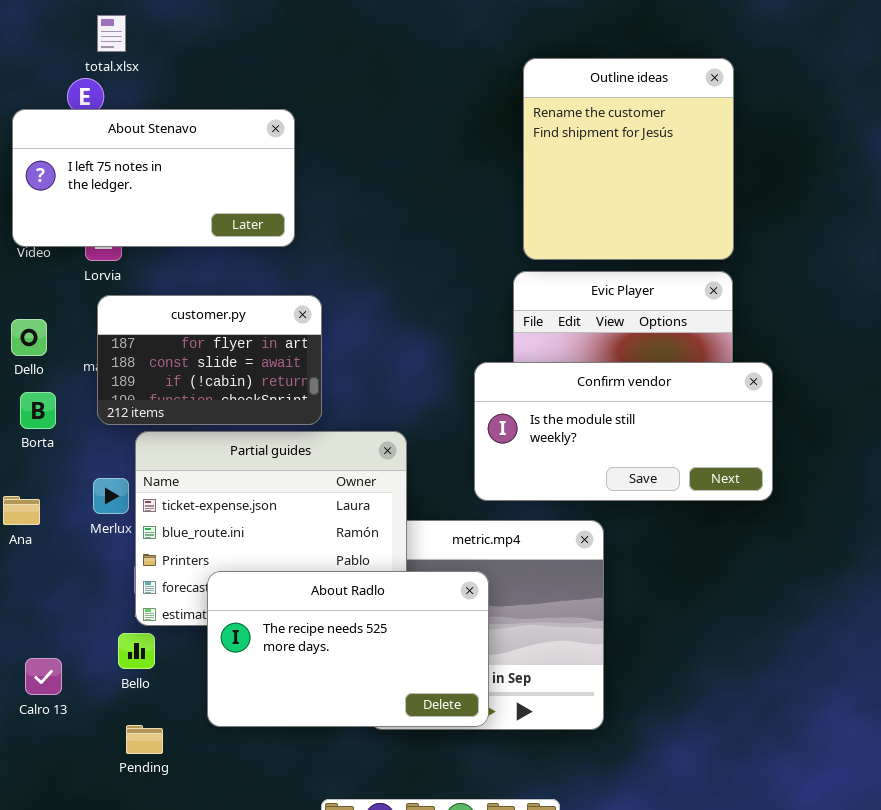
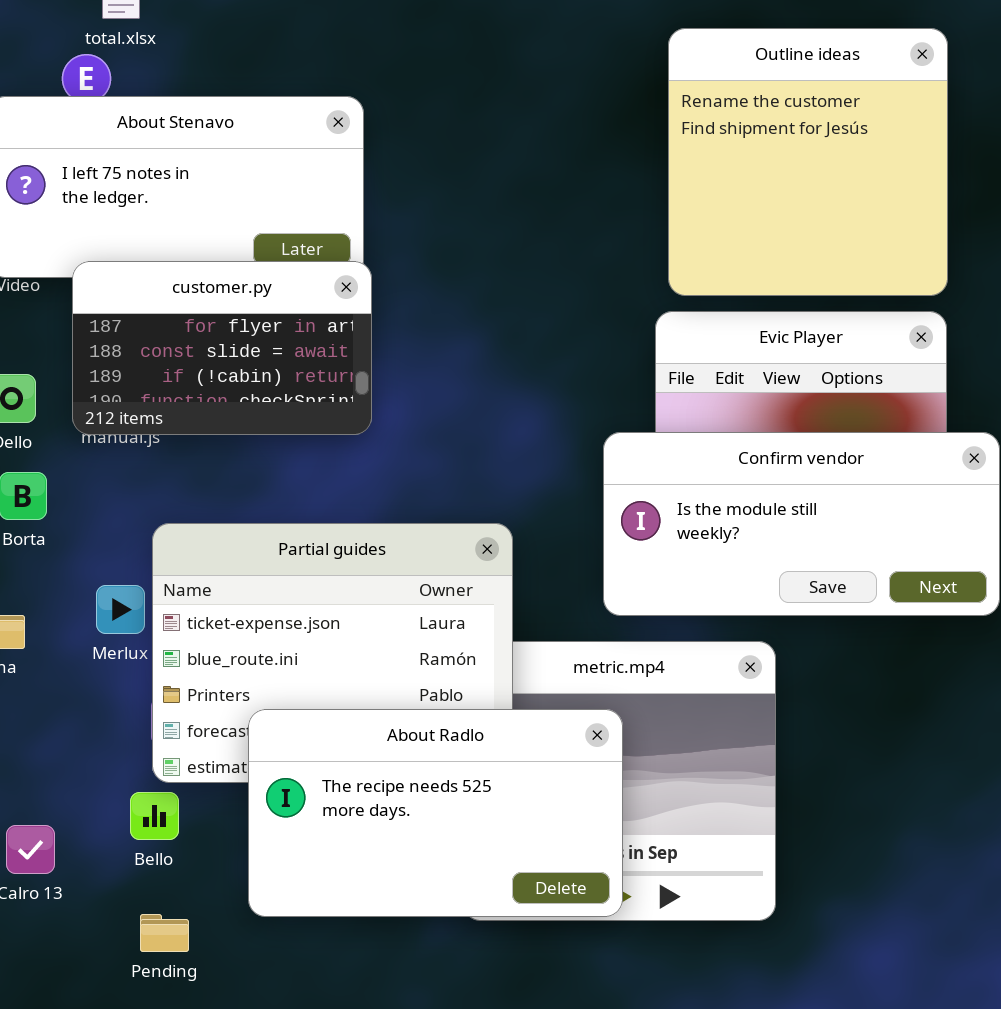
customer.py: [97,295,322,425] -> [72,261,372,435], moved

